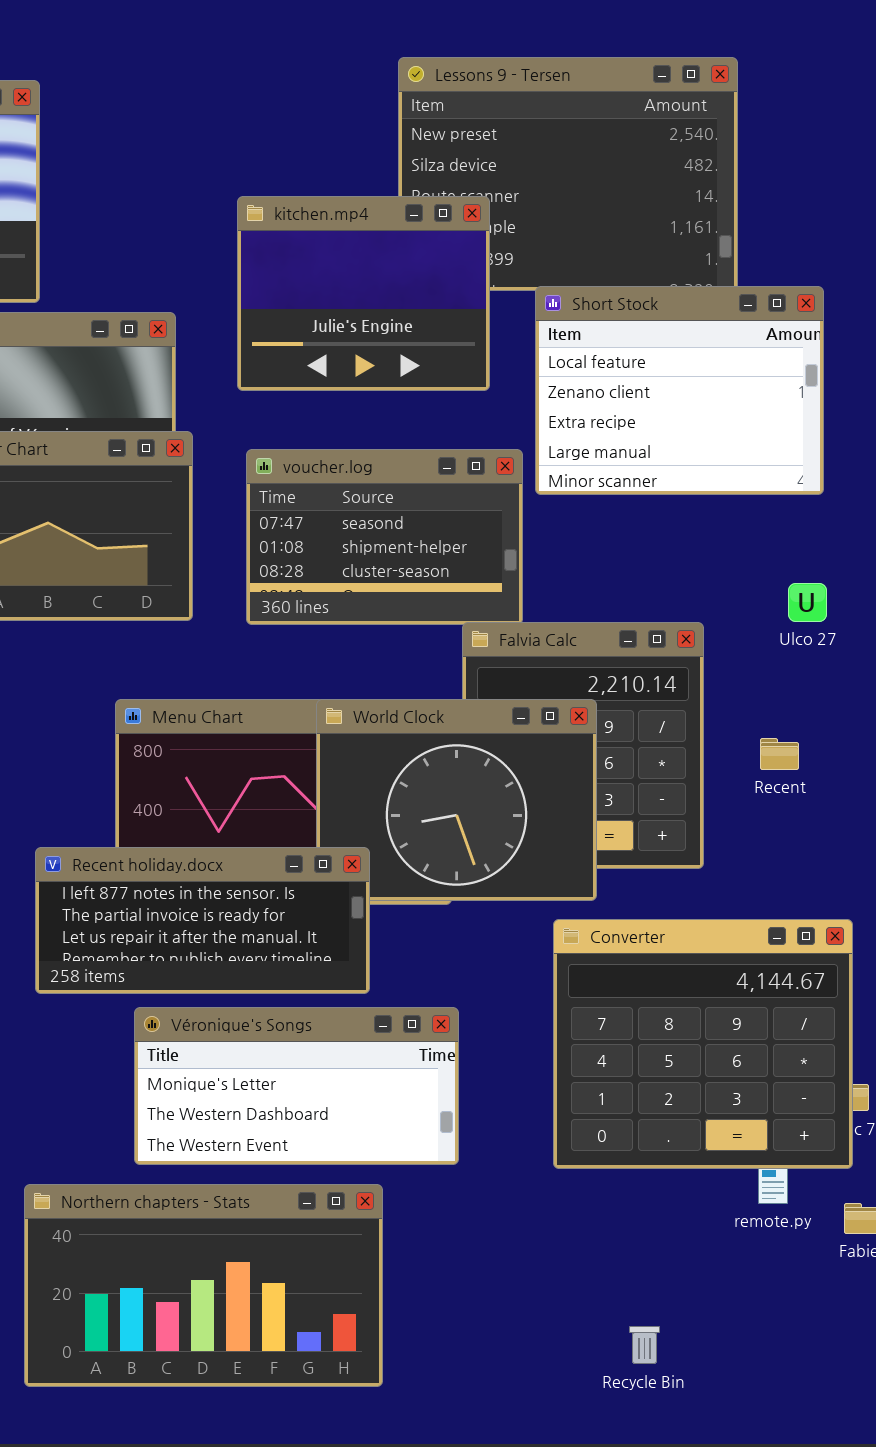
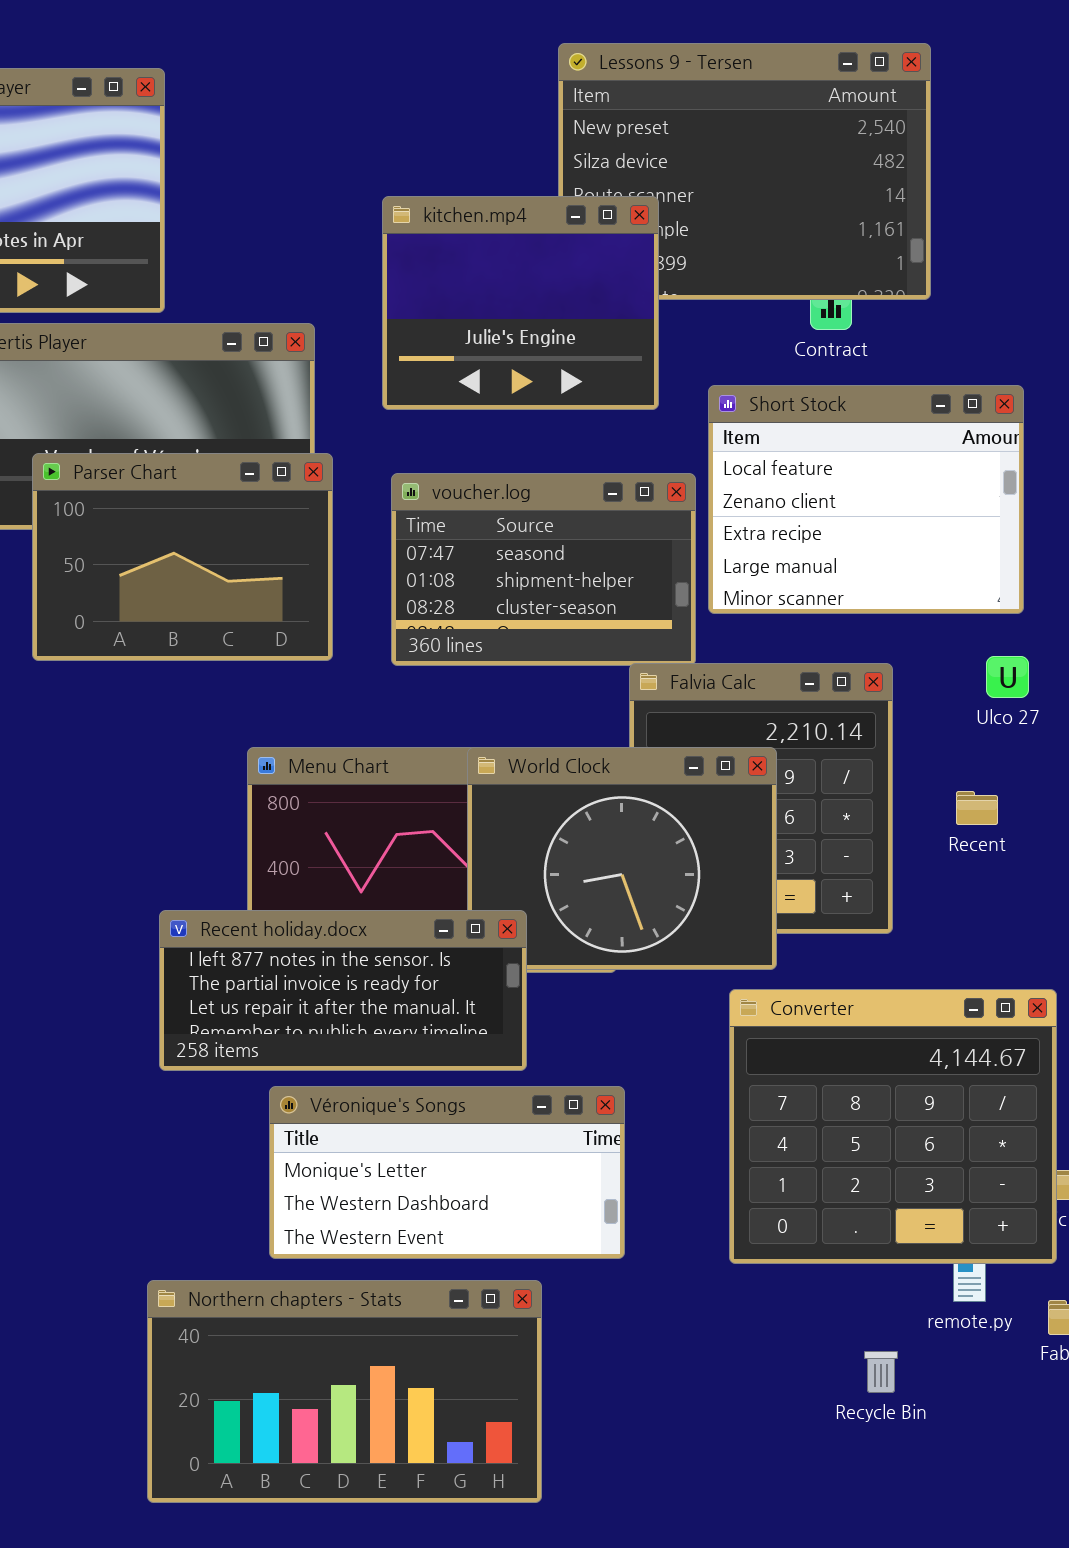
Short Stock: [535,286,824,495] -> [708,385,1024,614], moved
Ulco 27: [788,583,827,622] -> [986,656,1029,698], moved
Recycle Bin: [629,1326,660,1364] -> [864,1351,898,1393], moved

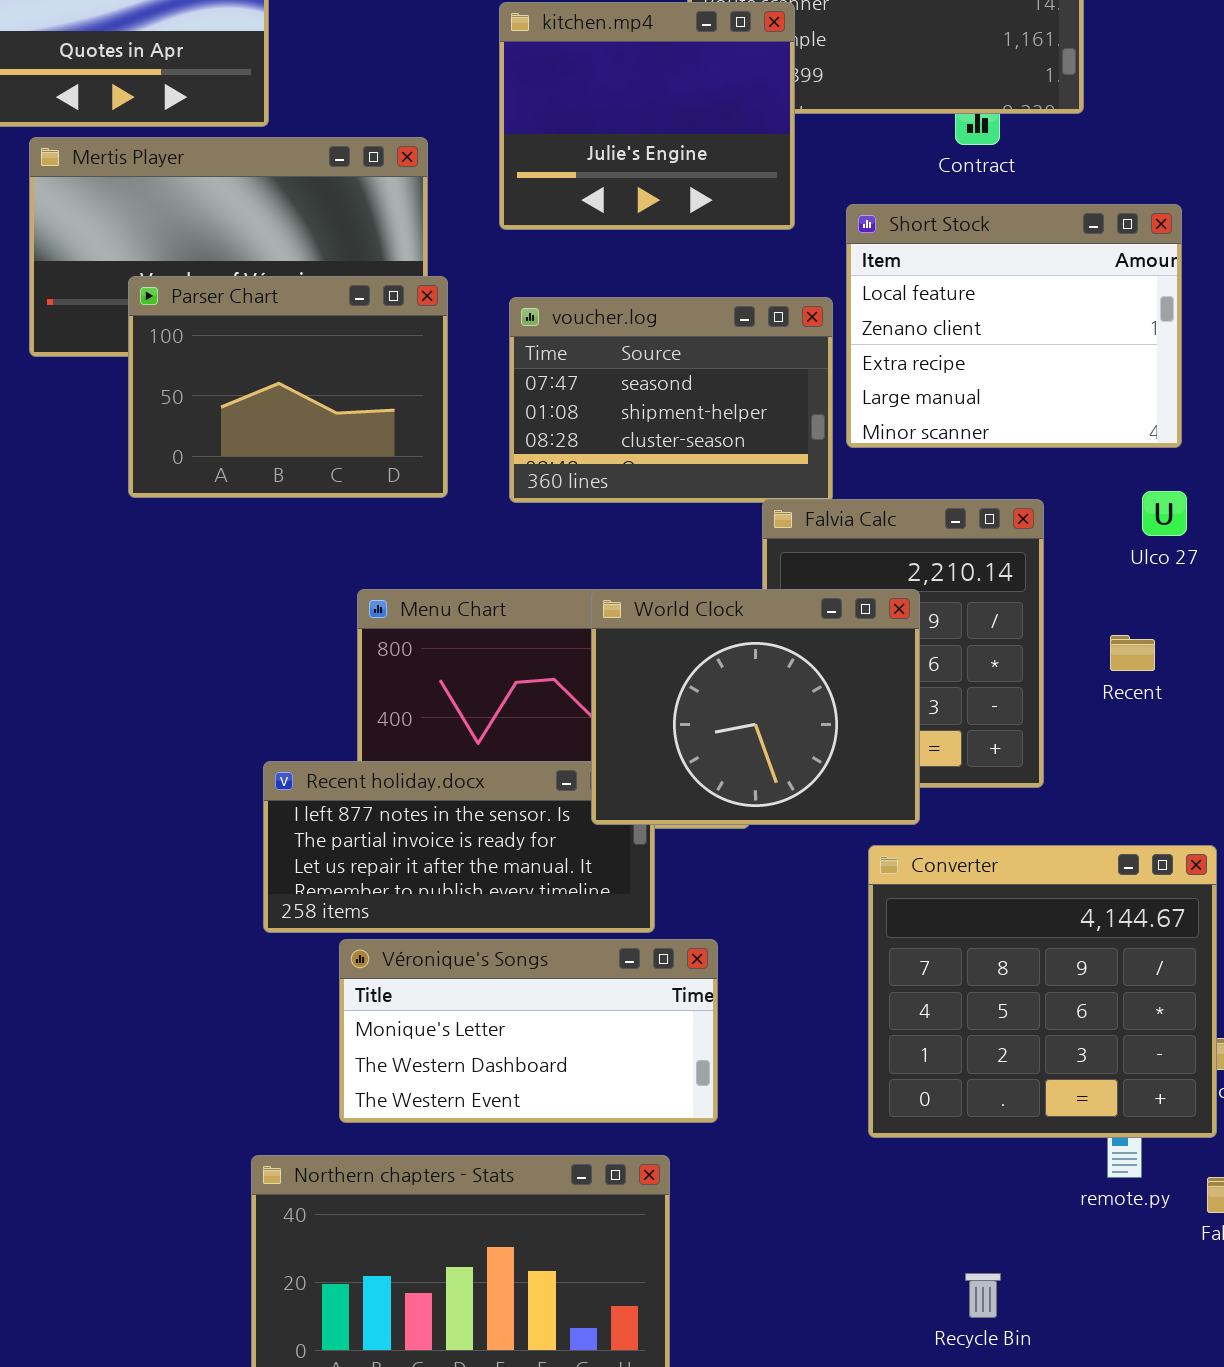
World Clock: [467,747,777,970] -> [591,589,920,825], raised
Véronique's Songs: [269,1086,625,1259] -> [339,939,718,1123], moved
Recycle Bin: [864,1351,898,1393] -> [965,1273,1001,1318], moved

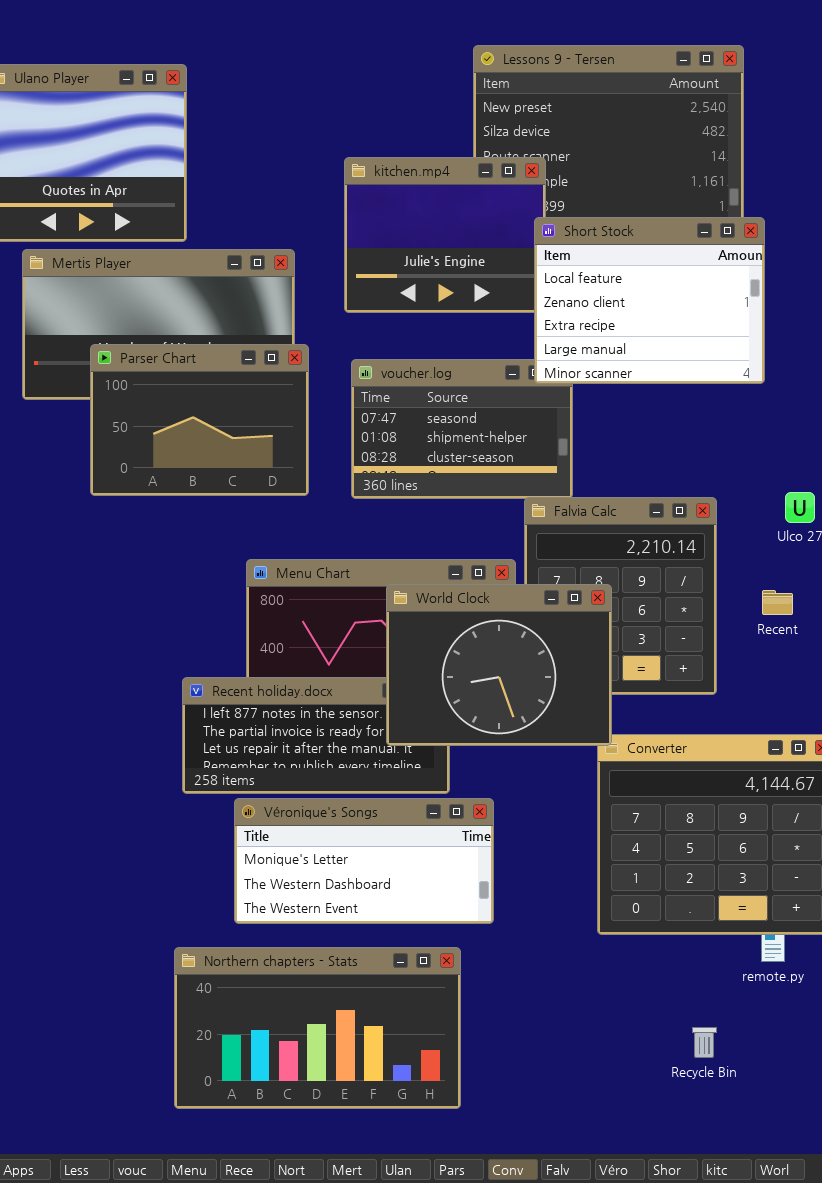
Short Stock: [846,204,1182,448] -> [534,217,765,384], moved
World Clock: [591,589,920,825] -> [386,584,612,746], moved
Recycle Bin: [965,1273,1001,1318] -> [692,1027,717,1058], moved

